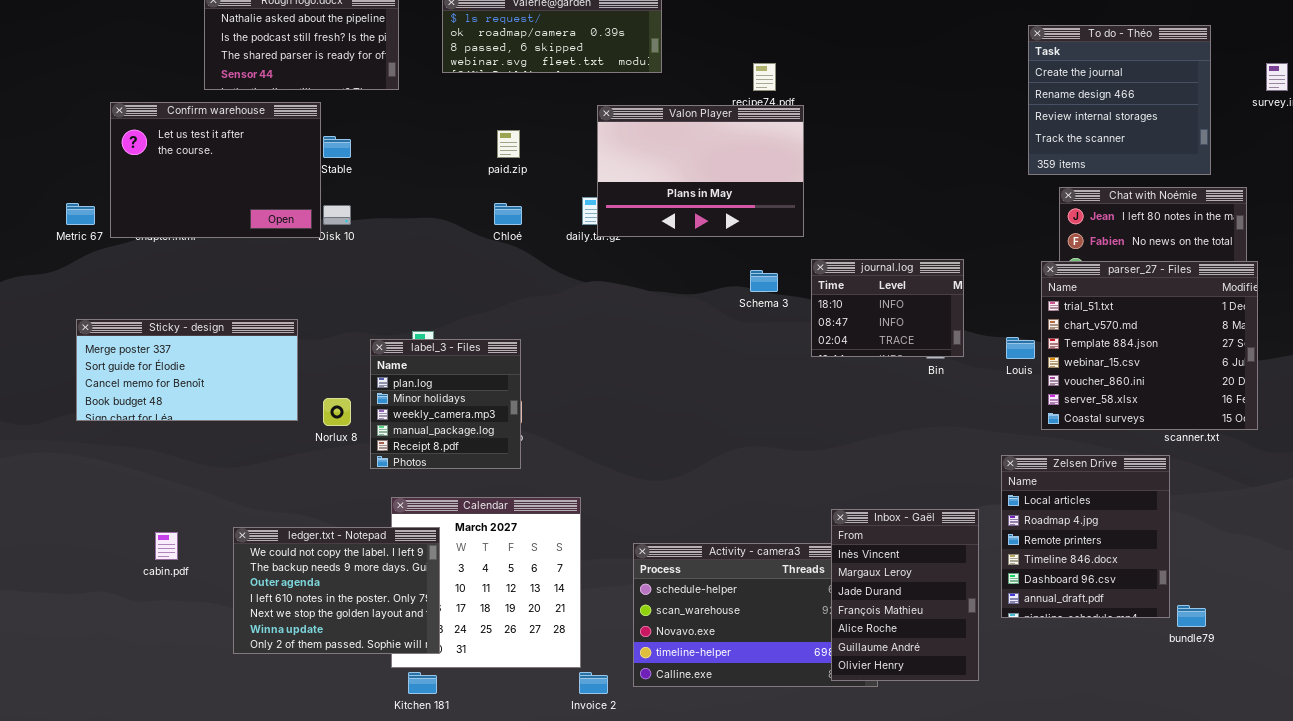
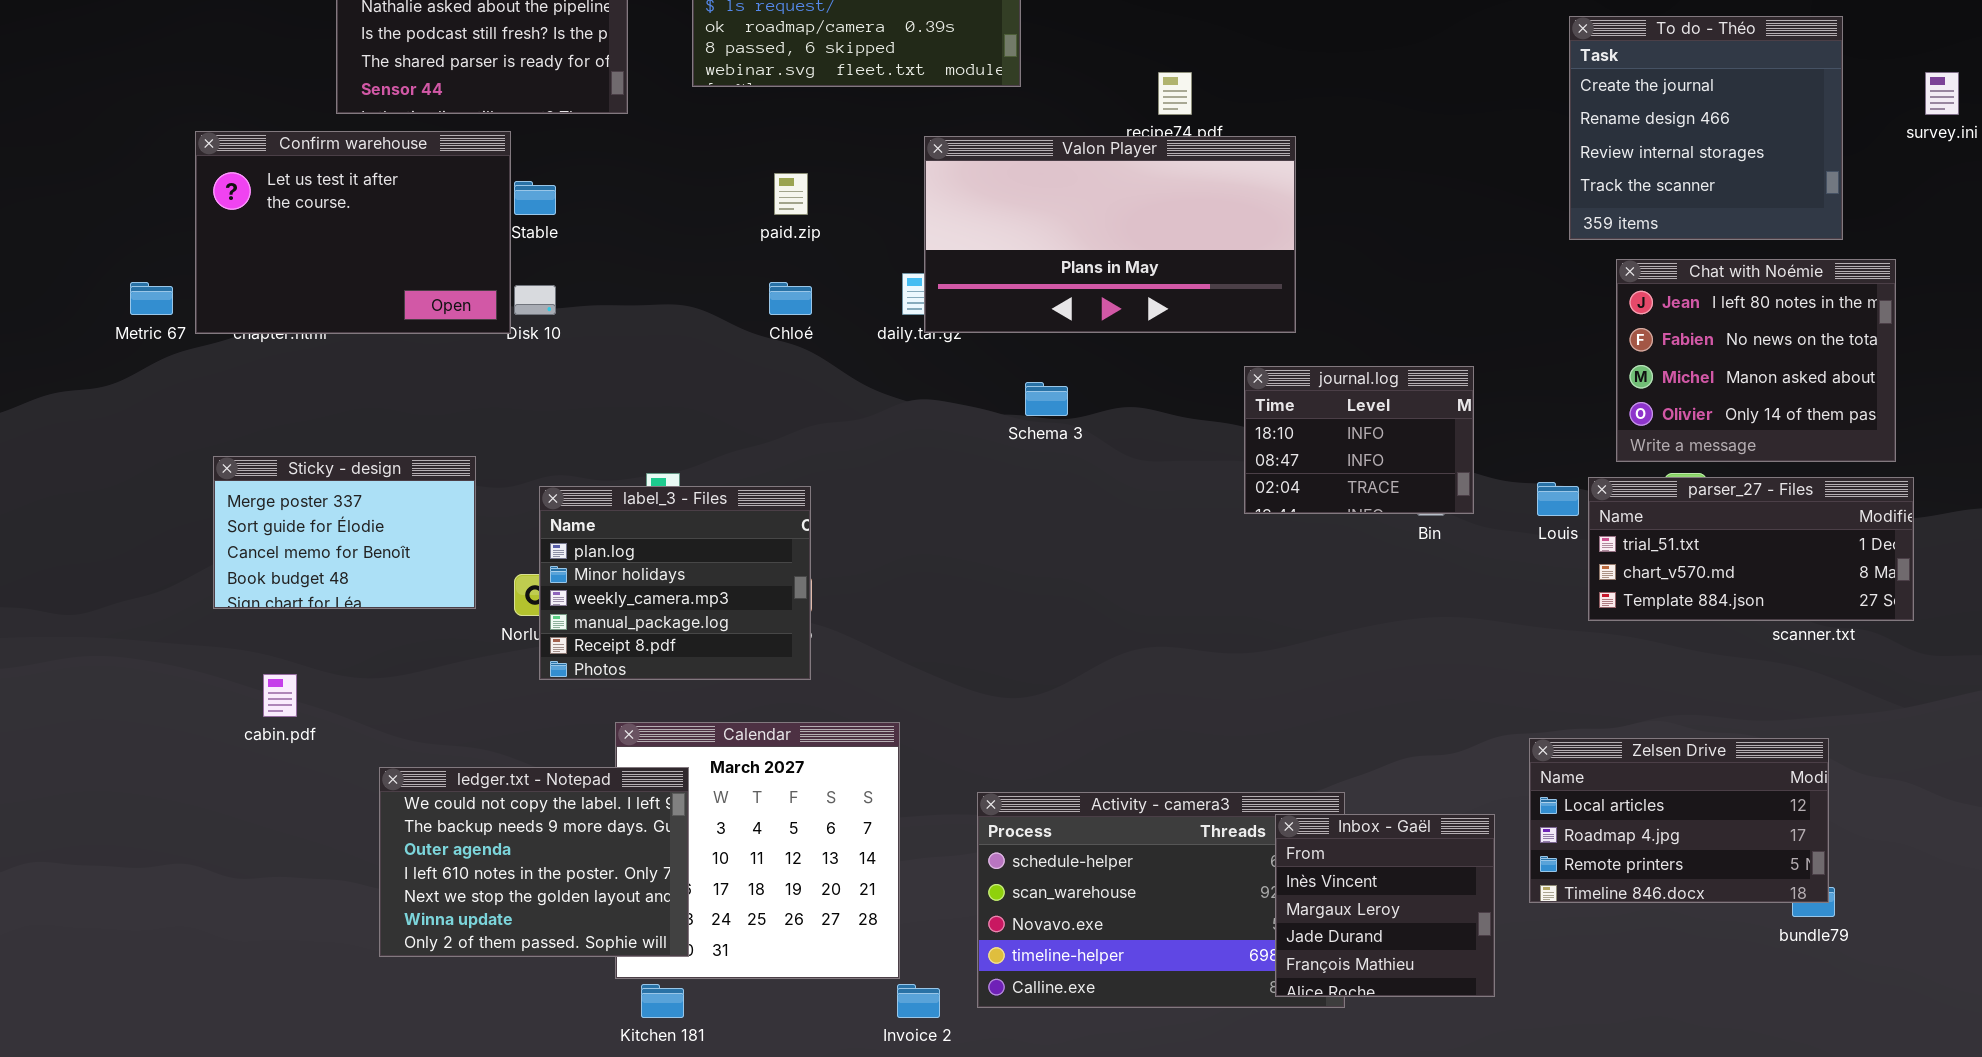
Valon Player: [597,105,804,237] -> [924,136,1296,333], resized
parser_27 - Files: [1041,261,1258,430] -> [1588,477,1914,621], resized
Schema 3: [750,270,778,292] -> [1025,382,1068,416], moved
Sticky - design: [76,319,298,421] -> [213,456,476,609], resized
label_3 - Files: [370,339,521,469] -> [539,486,811,680], resized
Zelsen Drive: [1001,455,1170,618] -> [1529,738,1829,903], resized
Inbox - Gaël: [831,509,979,681] -> [1275,814,1495,997], resized
cabin.pdf: [155,532,178,560] -> [263,674,297,717], moved

